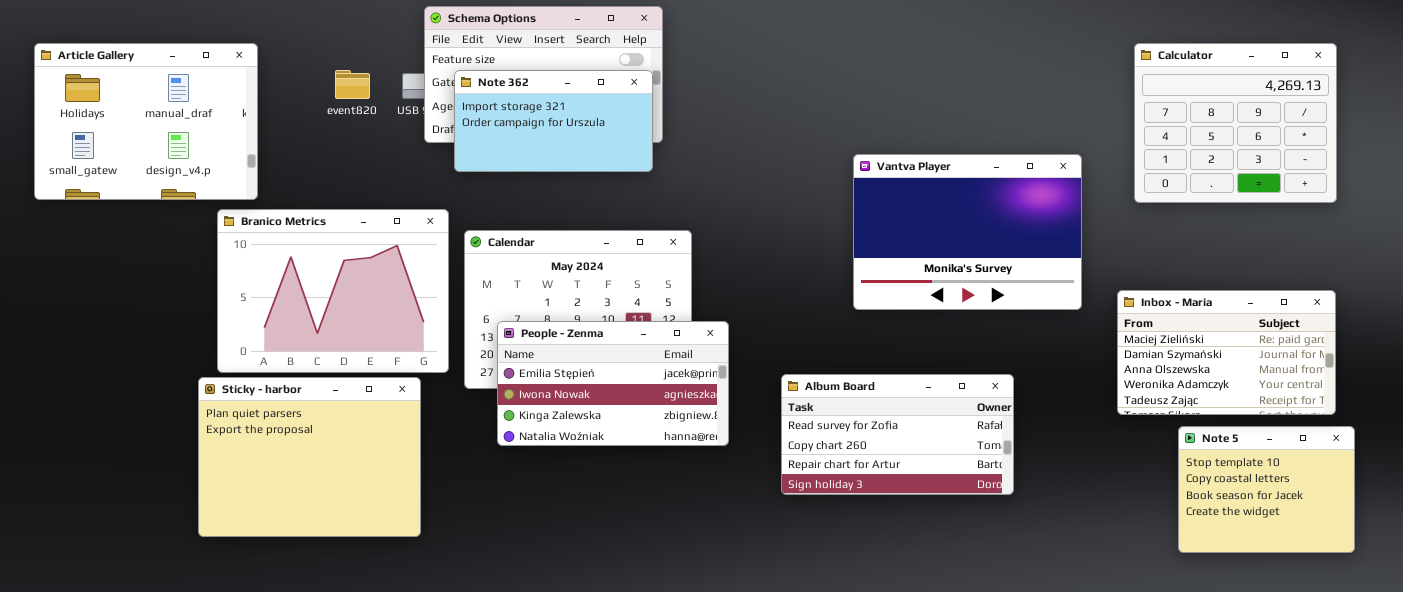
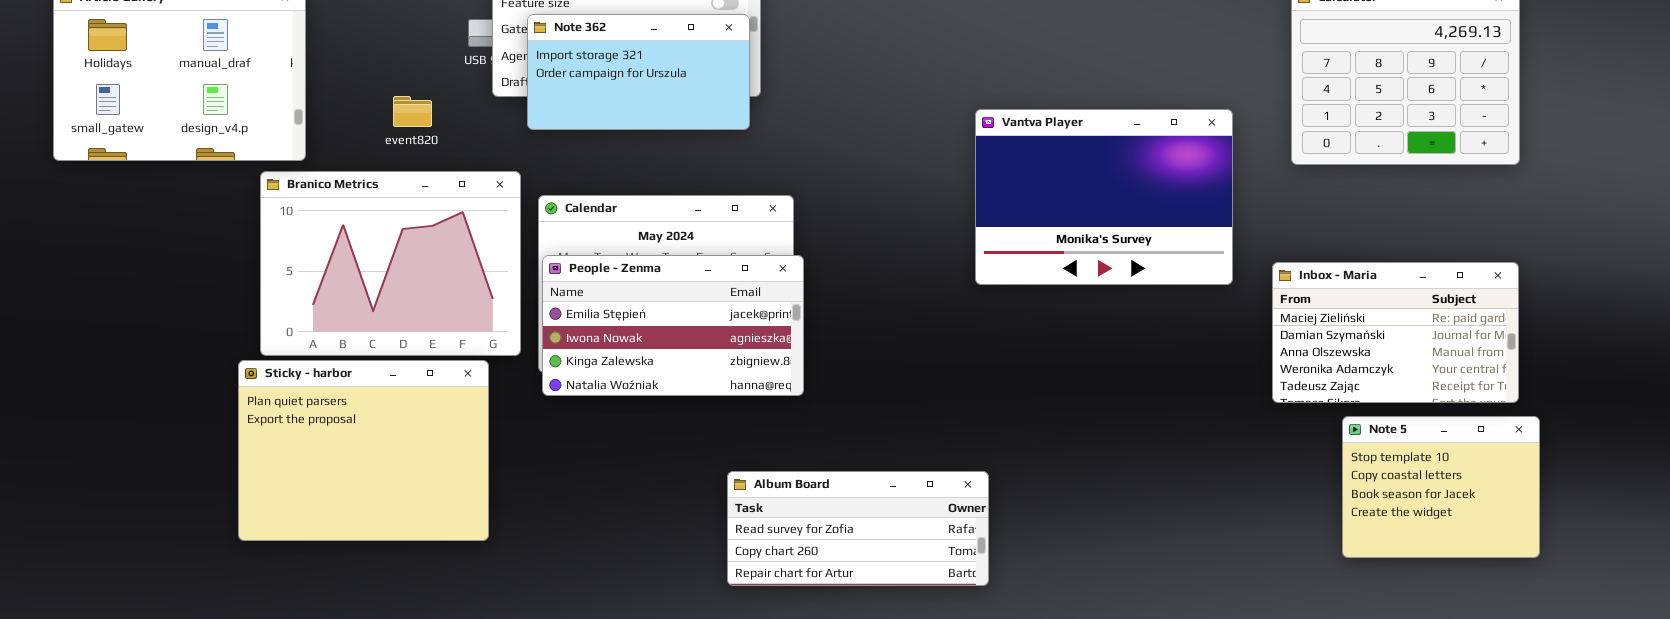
event820: [335,70,370,99] -> [393,96,432,127], moved
People - Zenma: [497,321,729,446] -> [542,255,804,396], moved
Album Board: [781,374,1014,495] -> [727,471,989,586], moved, resized

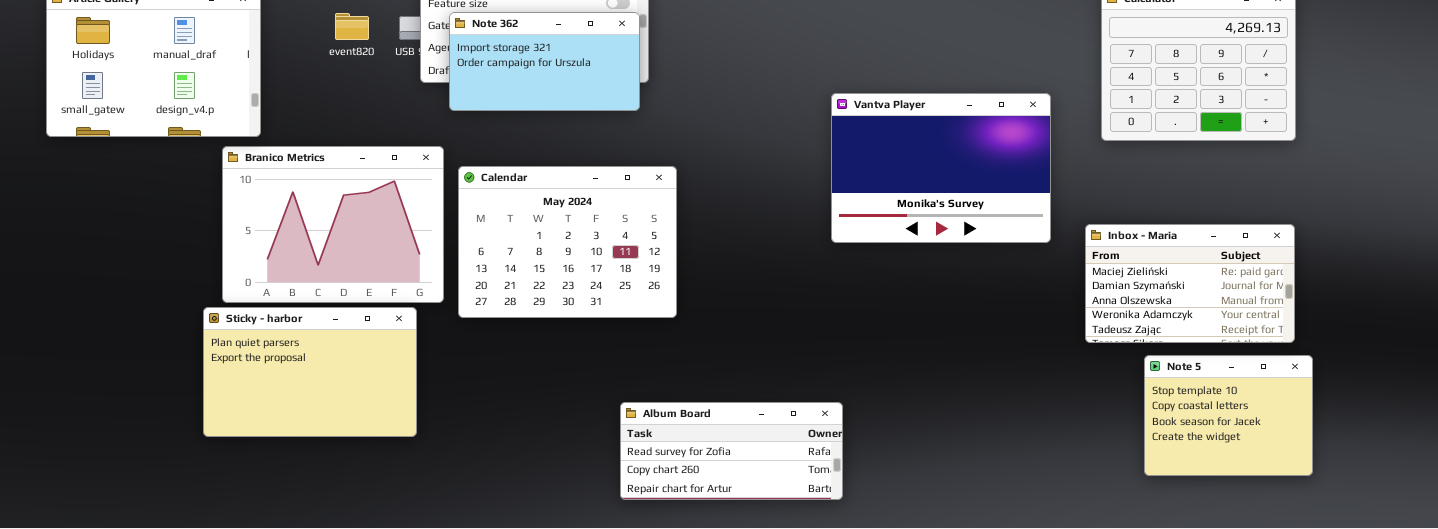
event820: [393,96,432,127] -> [335,13,369,40], moved
People - Zenma: [542,255,804,396] -> none, closed
Sticky - harbor: [238,360,489,541] -> [203,307,417,437], resized

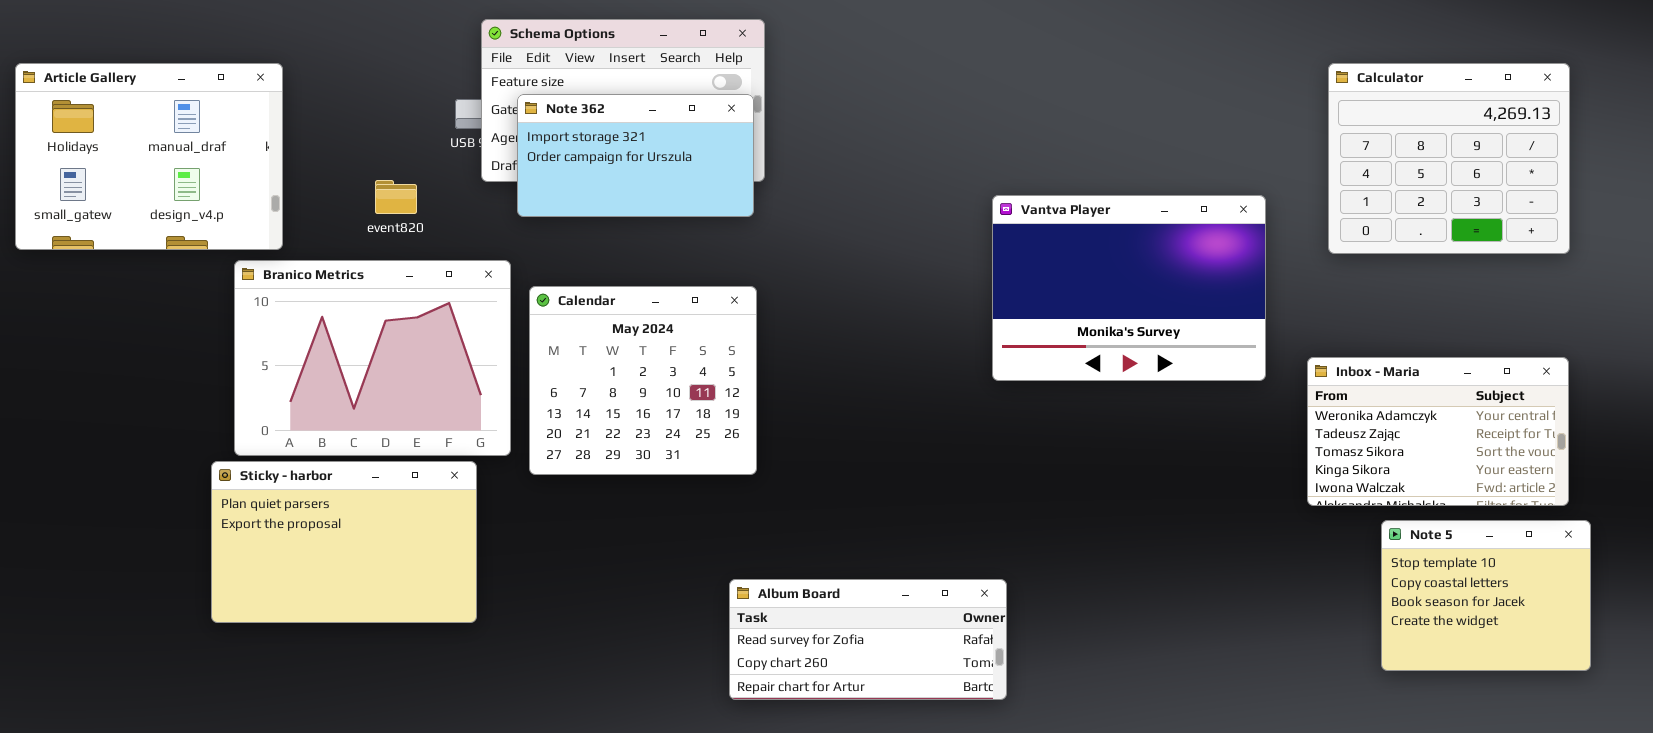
event820: [335,13,369,40] -> [375,180,417,214], moved
Calendar: [458,166,677,318] -> [529,286,757,475], resized
Inbox - Maria: [1085,224,1295,343] -> [1307,357,1569,506], scrolled down 3 rows

